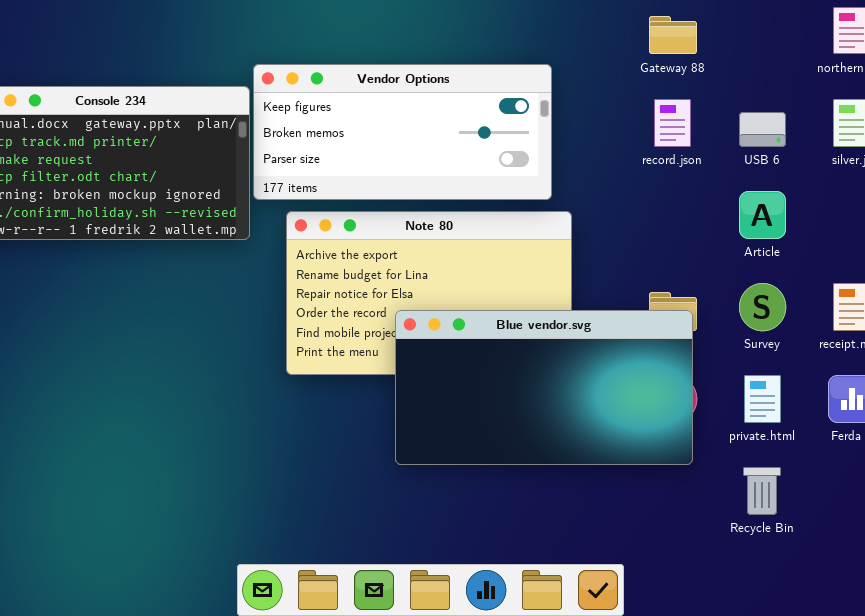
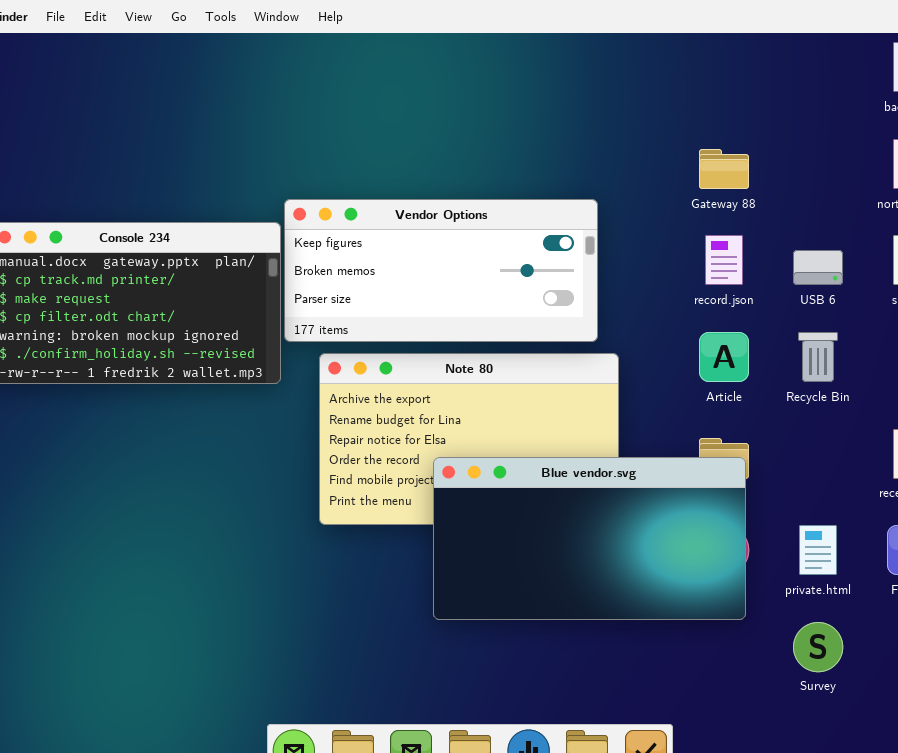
Article: [739,191,786,239] -> [699,332,749,382], moved
Survey: [739,283,786,331] -> [793,622,843,672], moved
Recycle Bin: [743,467,781,515] -> [798,332,838,382], moved

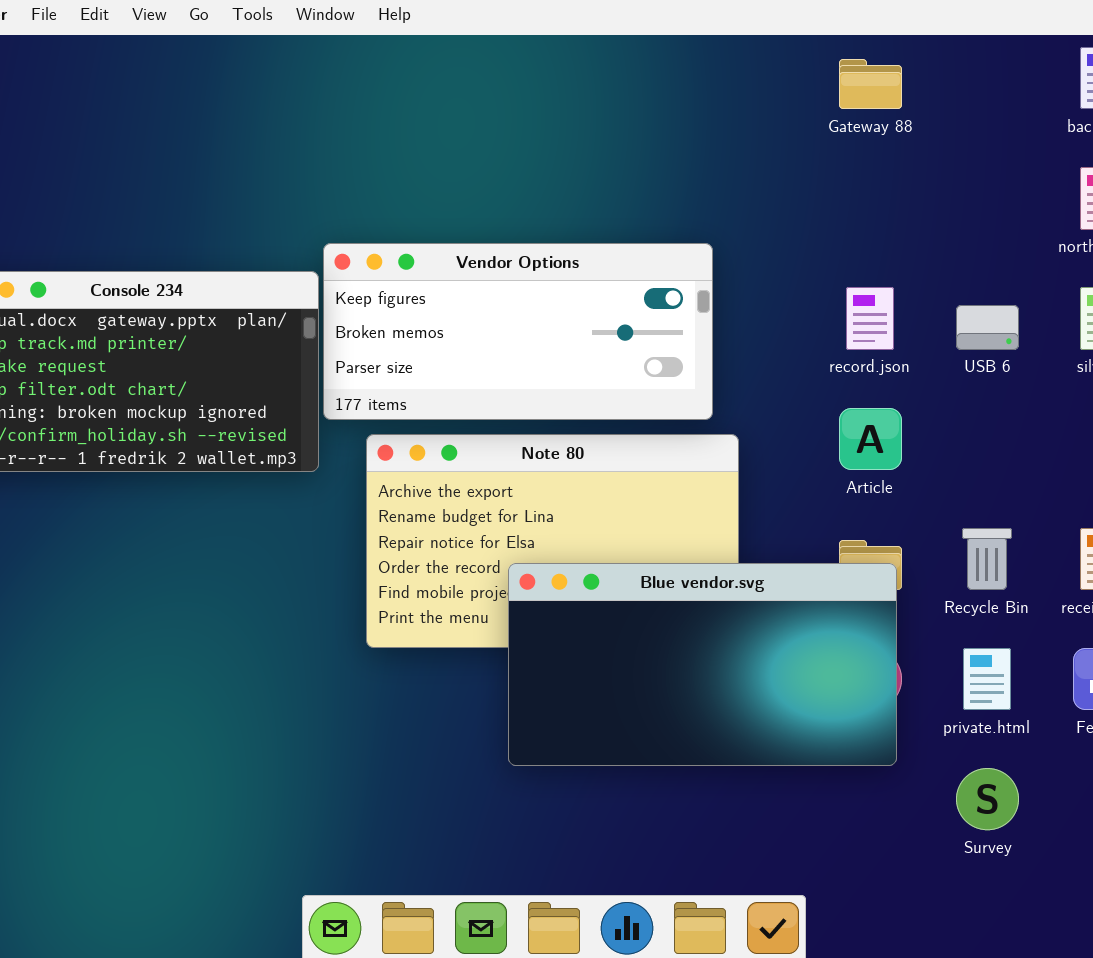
Gateway 88: [699,149,749,189] -> [839,59,902,109], moved
Recycle Bin: [798,332,838,382] -> [962,528,1012,590], moved

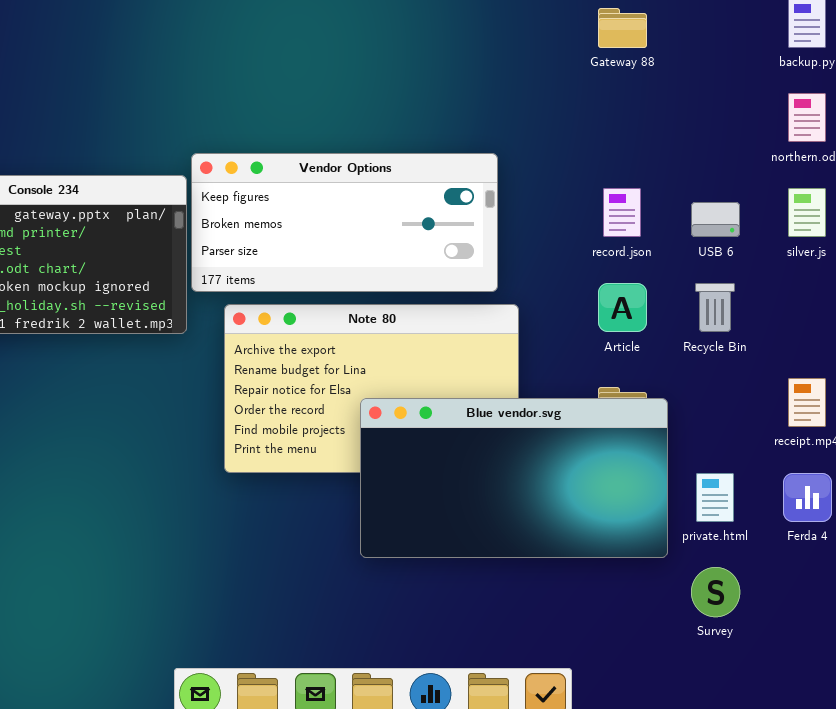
Recycle Bin: [962,528,1012,590] -> [695,283,735,332], moved
Blue vendor.svg: [508,563,897,766] -> [360,398,668,558], moved

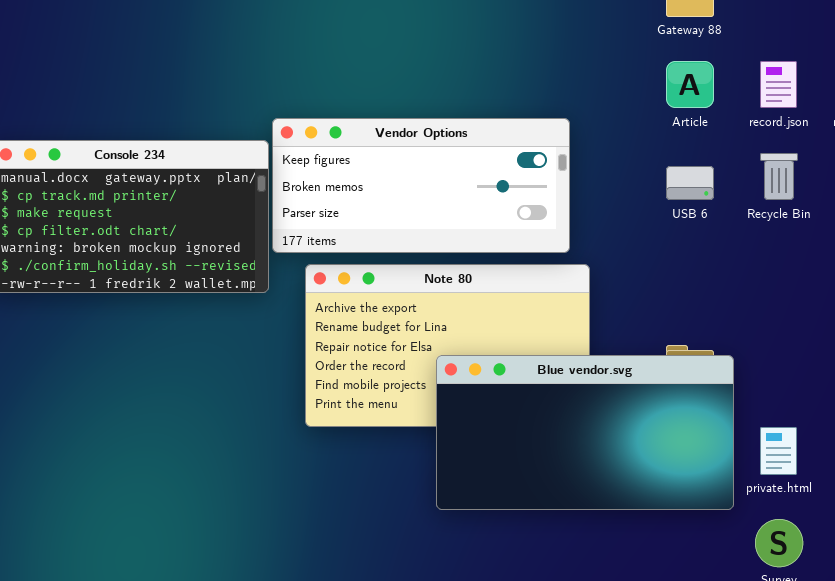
record.json: [603,188,641,237] -> [760,61,797,108], moved
USB 6: [691,202,740,237] -> [666,166,714,200], moved
Article: [598,283,647,332] -> [666,61,714,108], moved
Recycle Bin: [695,283,735,332] -> [760,153,798,200], moved

